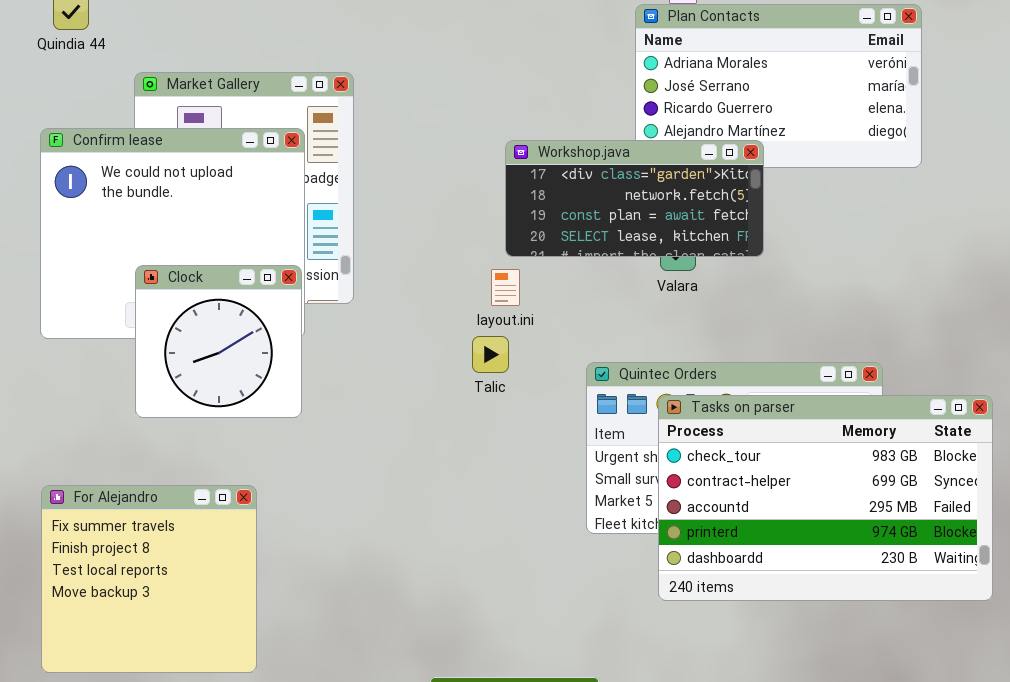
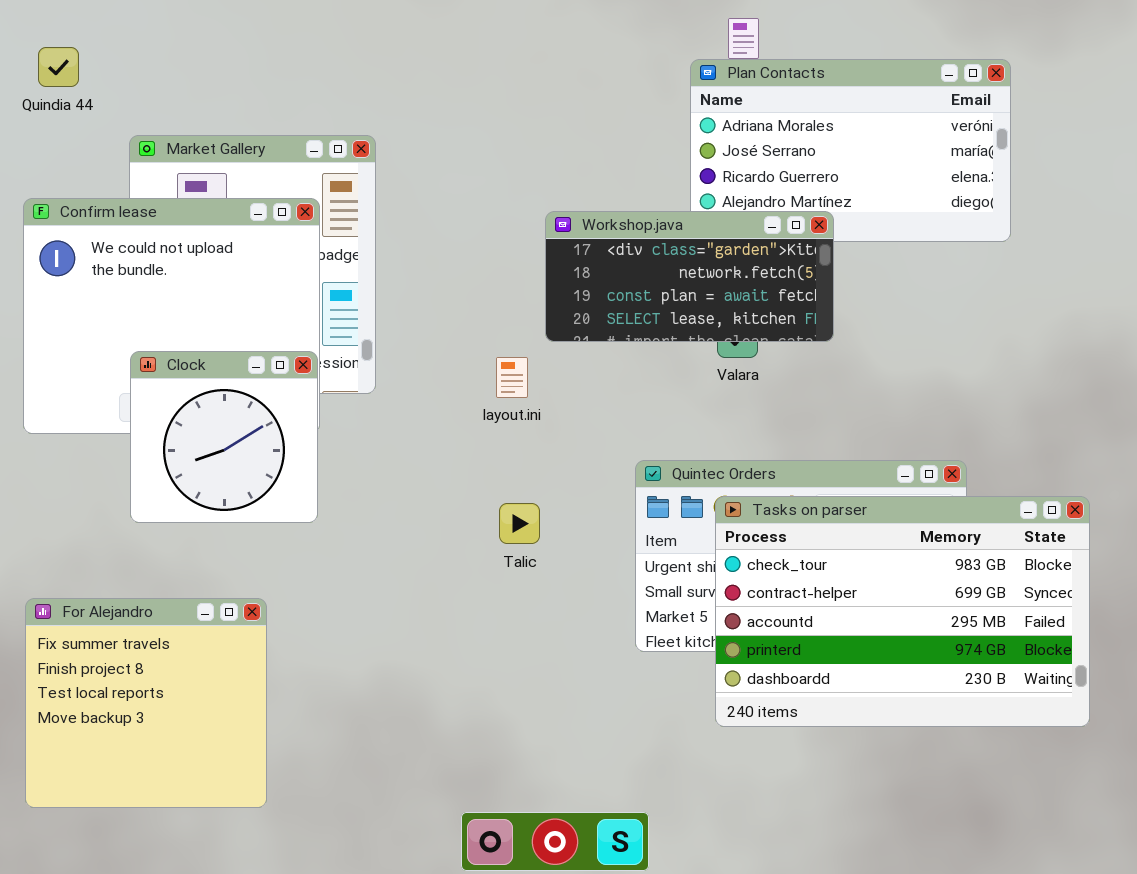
layout.ini: [491,269,520,306] -> [496,357,528,398], moved
Talic: [472,336,509,373] -> [499,503,540,544], moved

